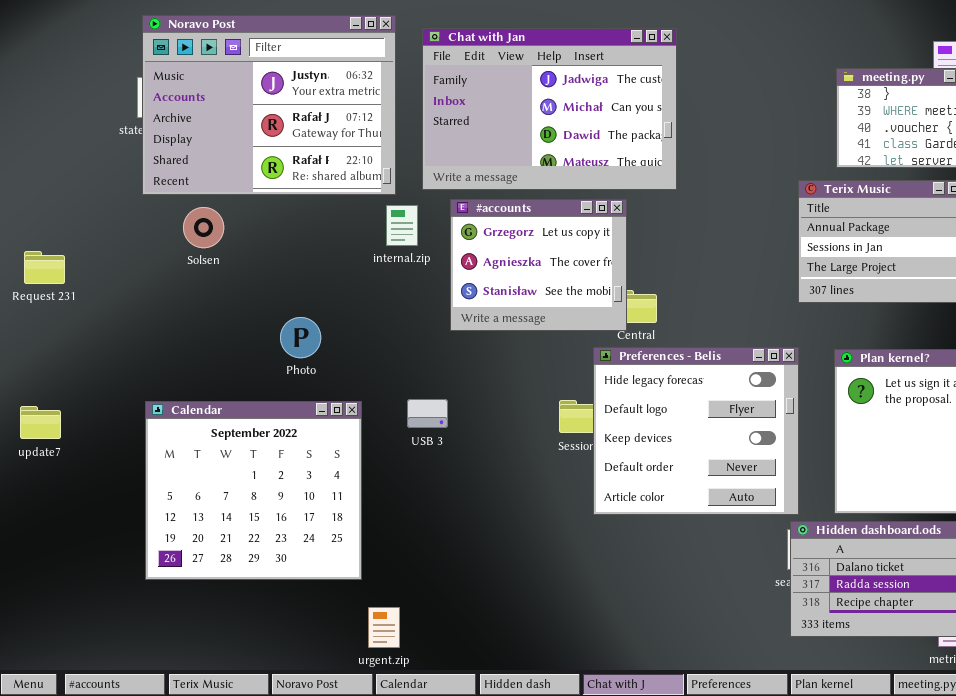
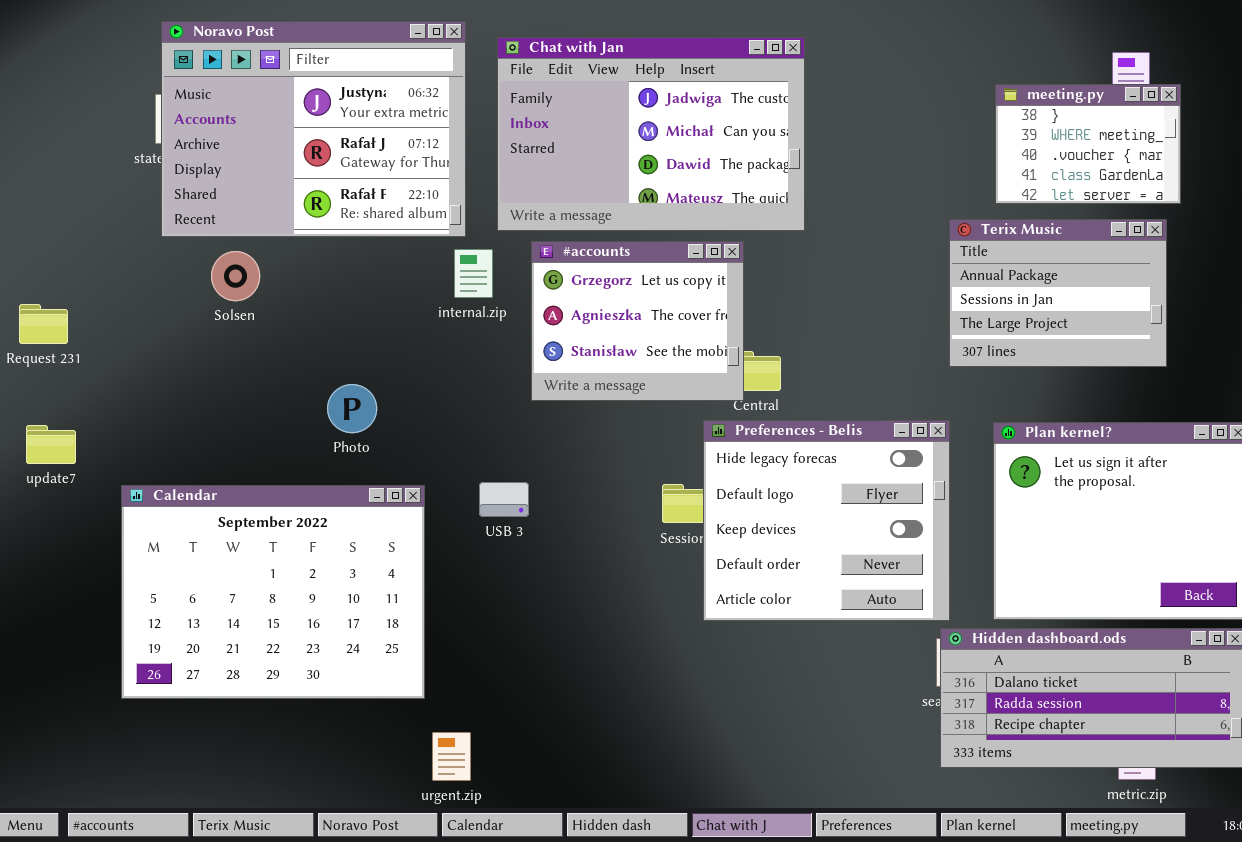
Calendar: [145,401,362,580] -> [121,485,425,699], resized
update7: [20,406,61,439] -> [26,425,76,464], moved

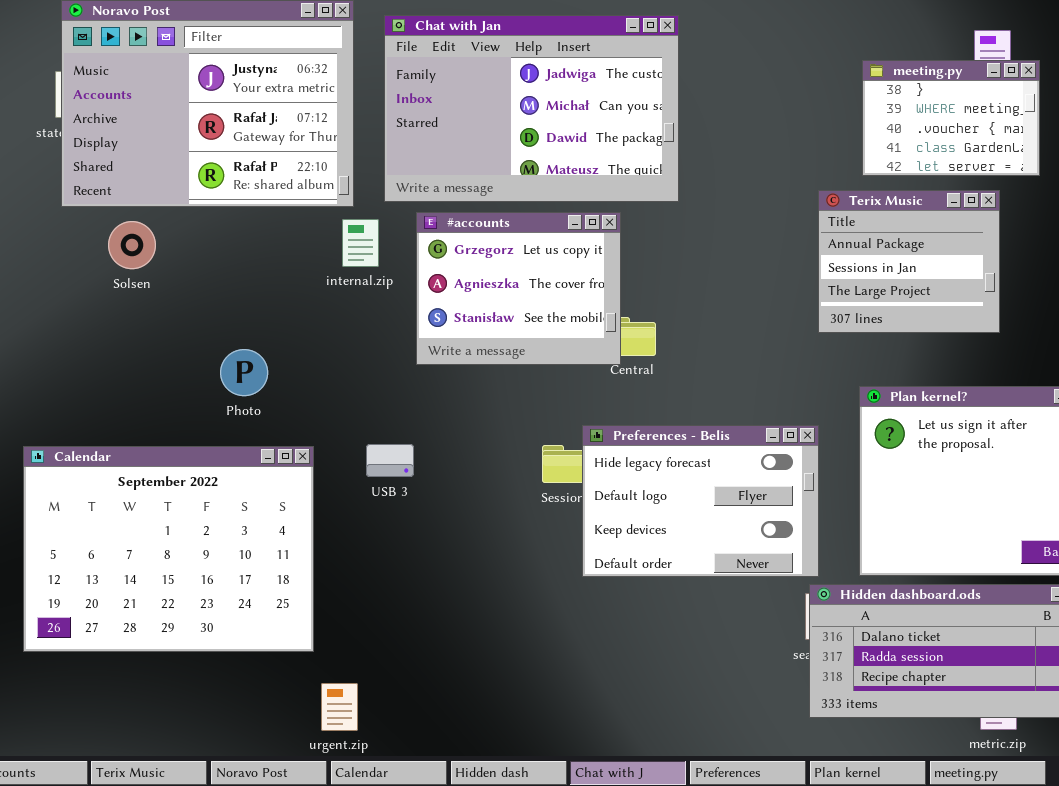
Terix Music: [949,219,1167,367] -> [818,190,1000,333], resized
Preferences - Belis: [703,420,950,621] -> [582,425,819,577], resized

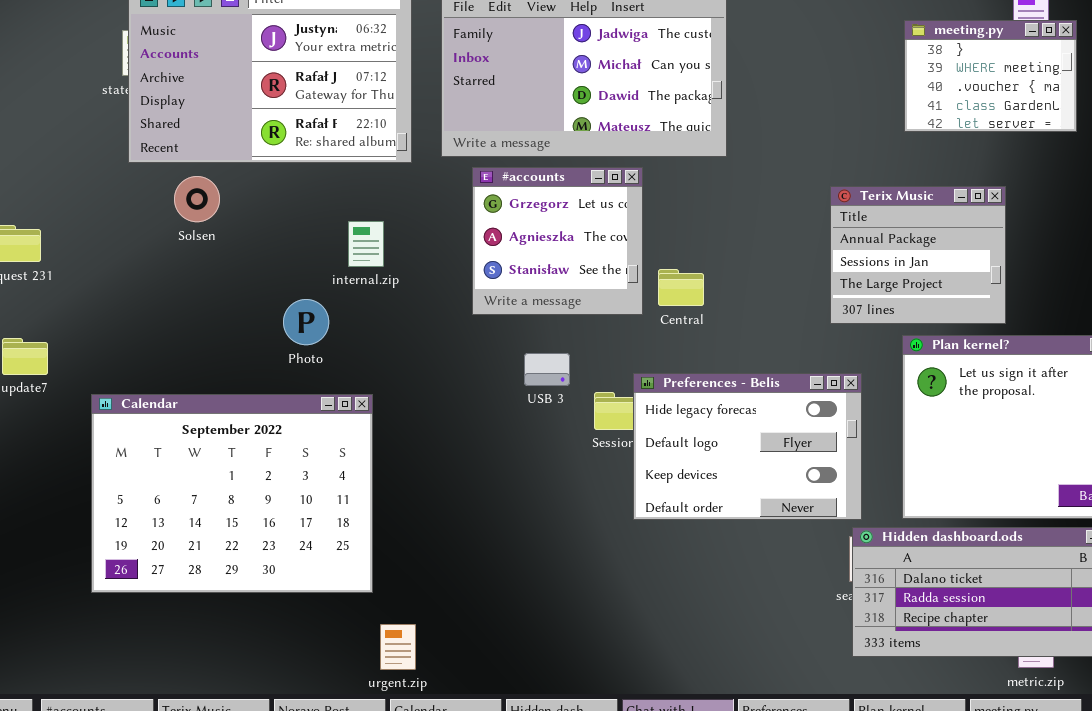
Terix Music: [818,190,1000,333] -> [830,186,1006,324], moved
#accounts: [416,212,621,365] -> [472,167,643,315], resized
internal.zip: [342,219,379,267] -> [348,221,384,267], moved
USB 3: [366,444,414,477] -> [524,353,570,386], moved

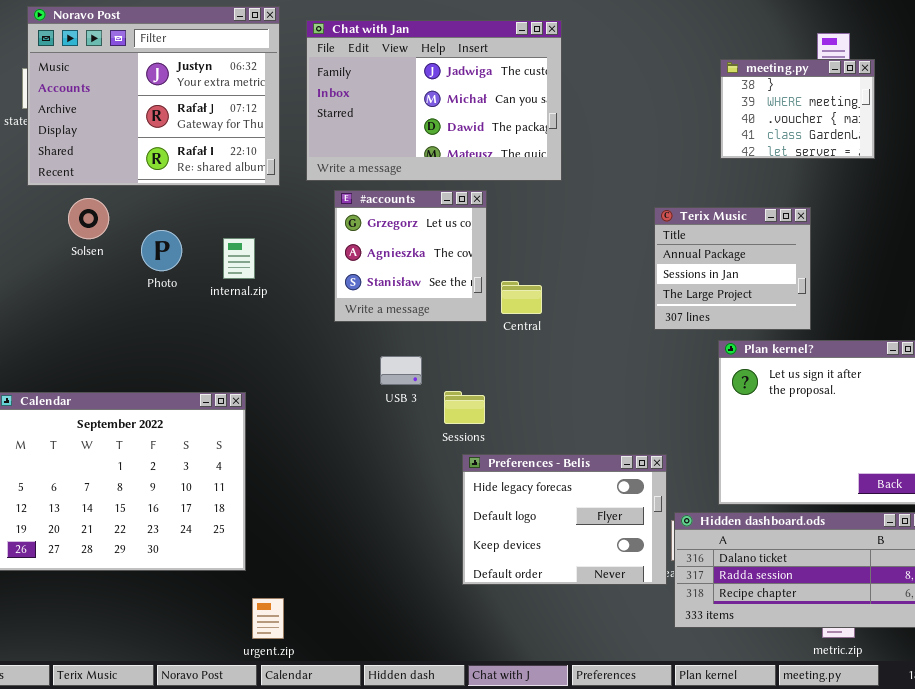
Photo: [283,299,329,345] -> [141,230,182,271], moved
Preferences - Belis: [633,373,862,520] -> [462,454,667,585], moved

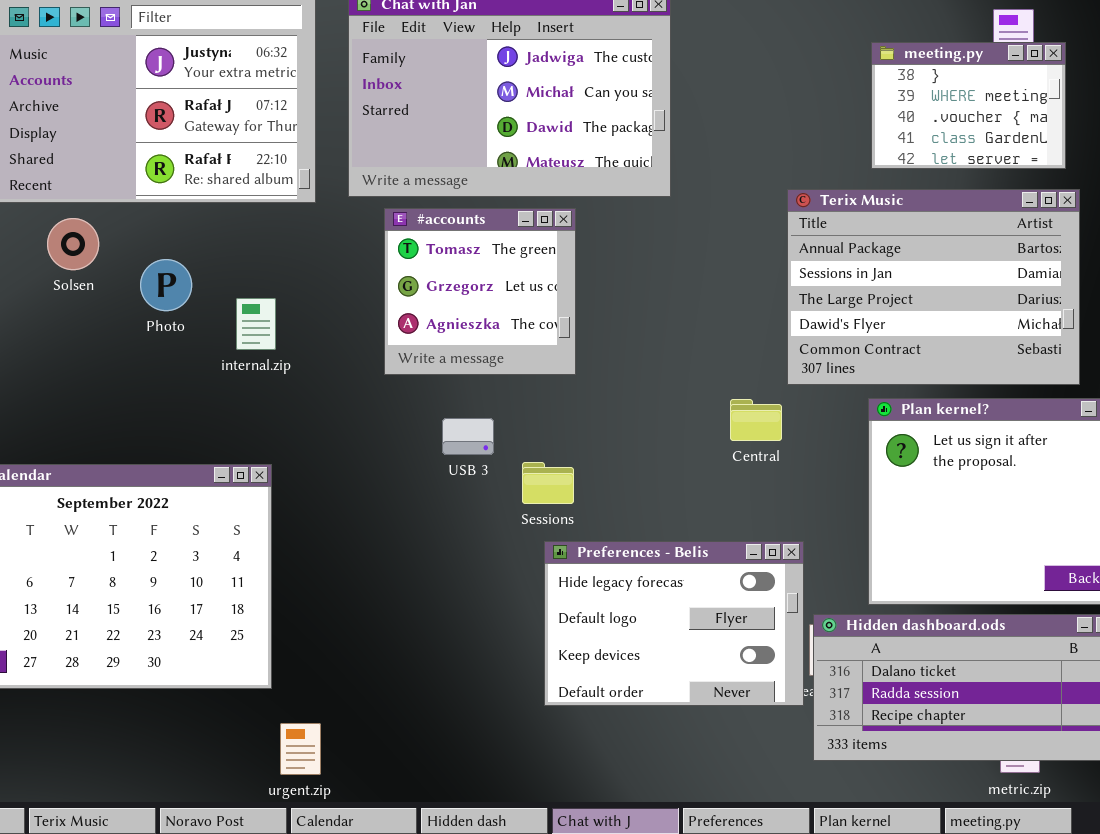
#accounts: [334,190,487,322] -> [384,208,576,375], scrolled up 1 row
Terix Music: [654,207,811,330] -> [787,189,1080,385], resized
internal.zip: [223,238,255,279] -> [236,298,276,350], moved
Central: [501,281,542,314] -> [730,399,782,441], moved

